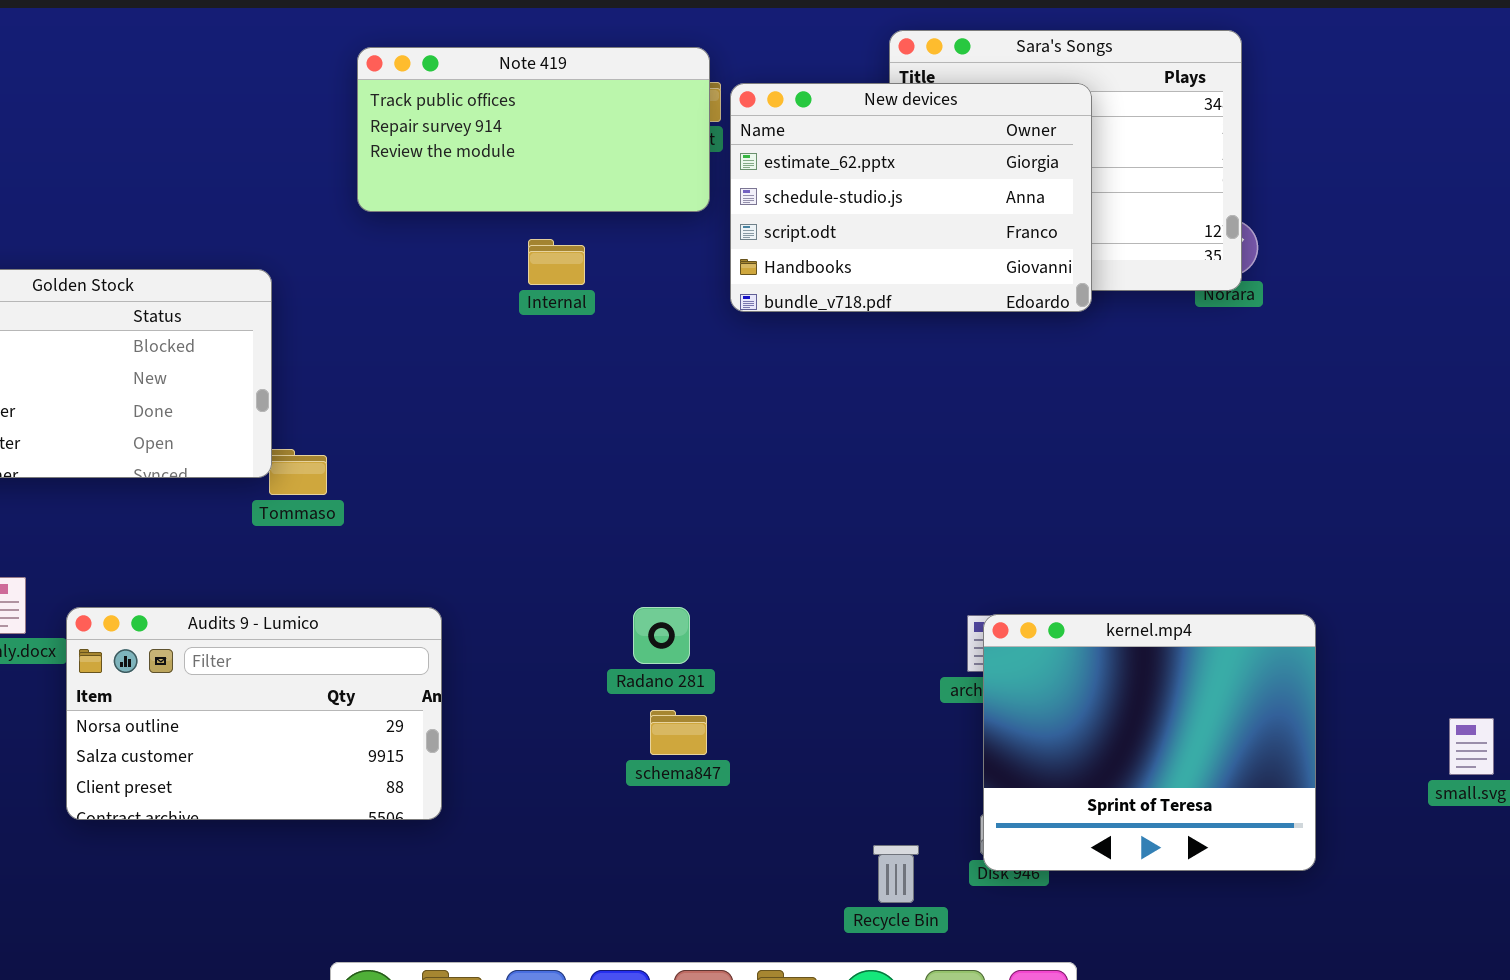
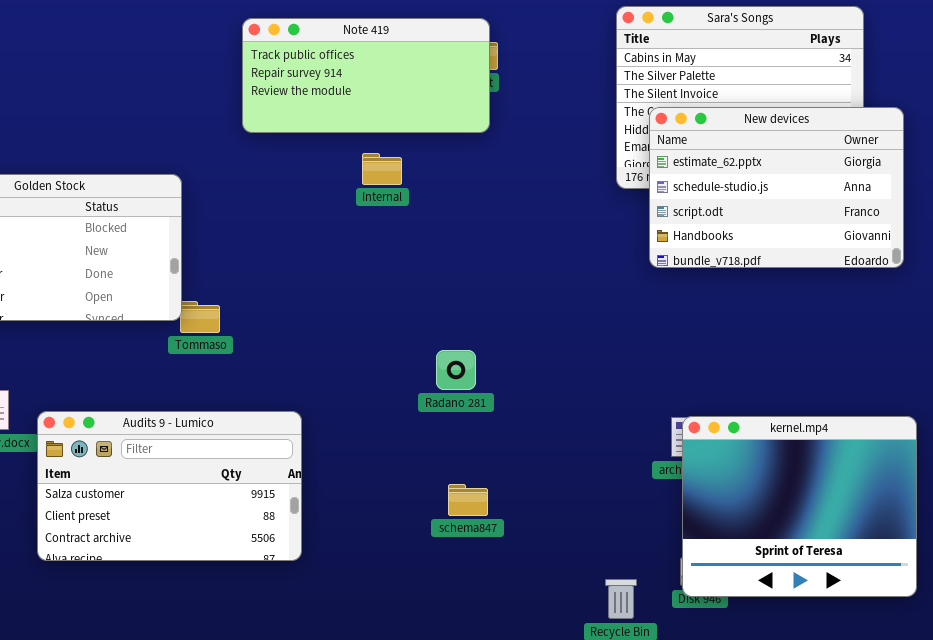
New devices: [730,83,1092,312] -> [649,107,904,268], moved
Audits 9 - Lumico: [66,607,442,820] -> [37,411,302,561], scrolled down 1 row
Radano 281: [633,607,690,664] -> [436,350,476,390], moved

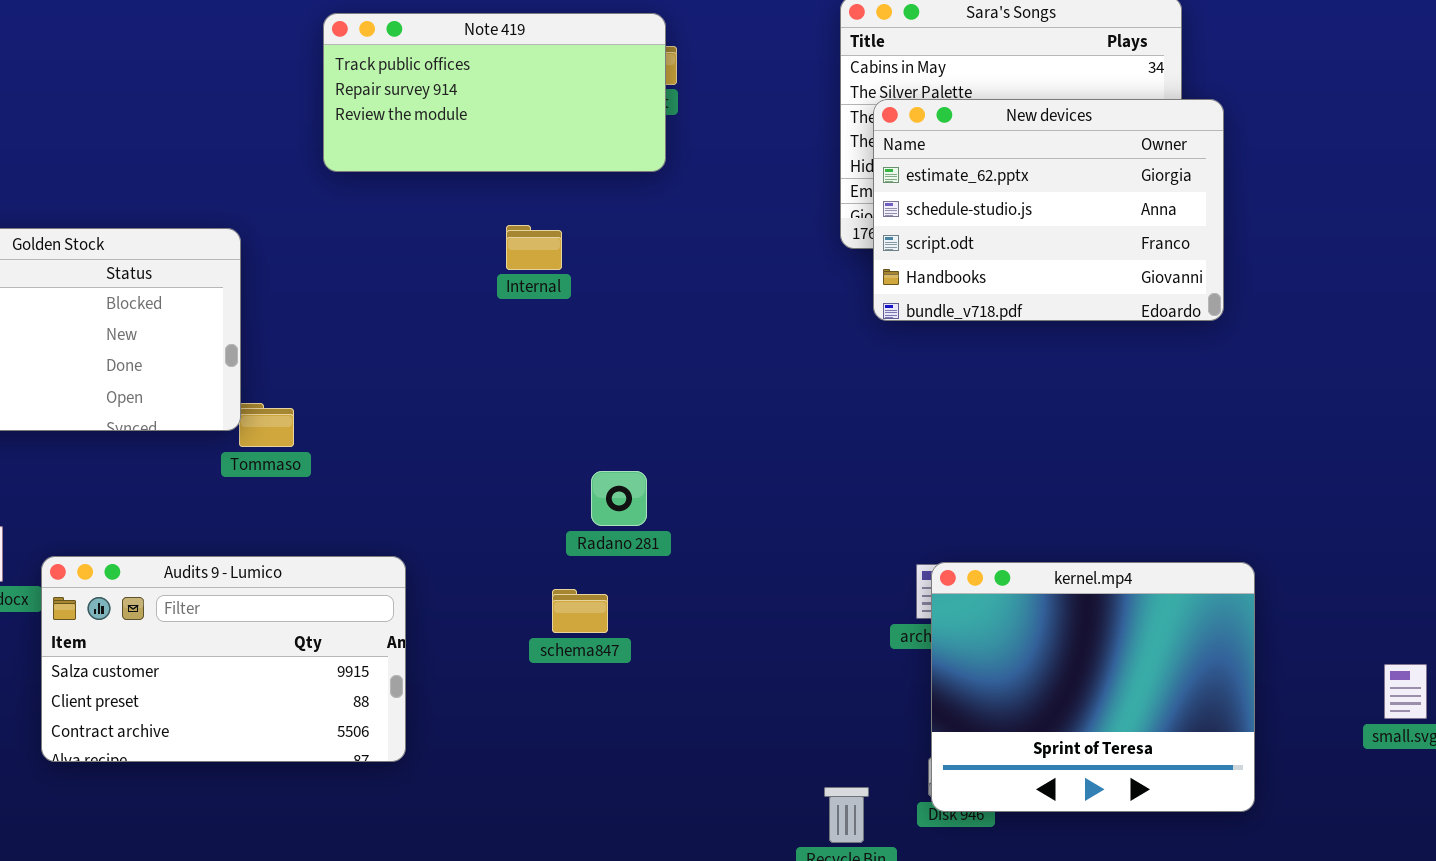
New devices: [649,107,904,268] -> [873,99,1224,321], moved
Internal: [362,153,402,185] -> [506,225,562,270], moved
schema847: [448,484,488,516] -> [552,589,608,633], moved

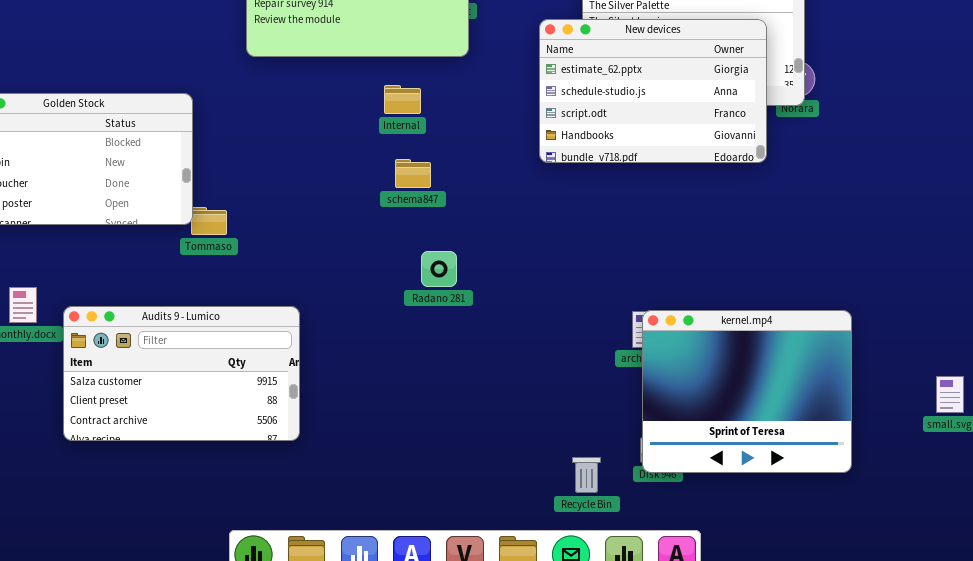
New devices: [873,99,1224,321] -> [539,19,767,163], moved
Internal: [506,225,562,270] -> [384,85,421,114], moved
schema847: [552,589,608,633] -> [395,159,431,188], moved

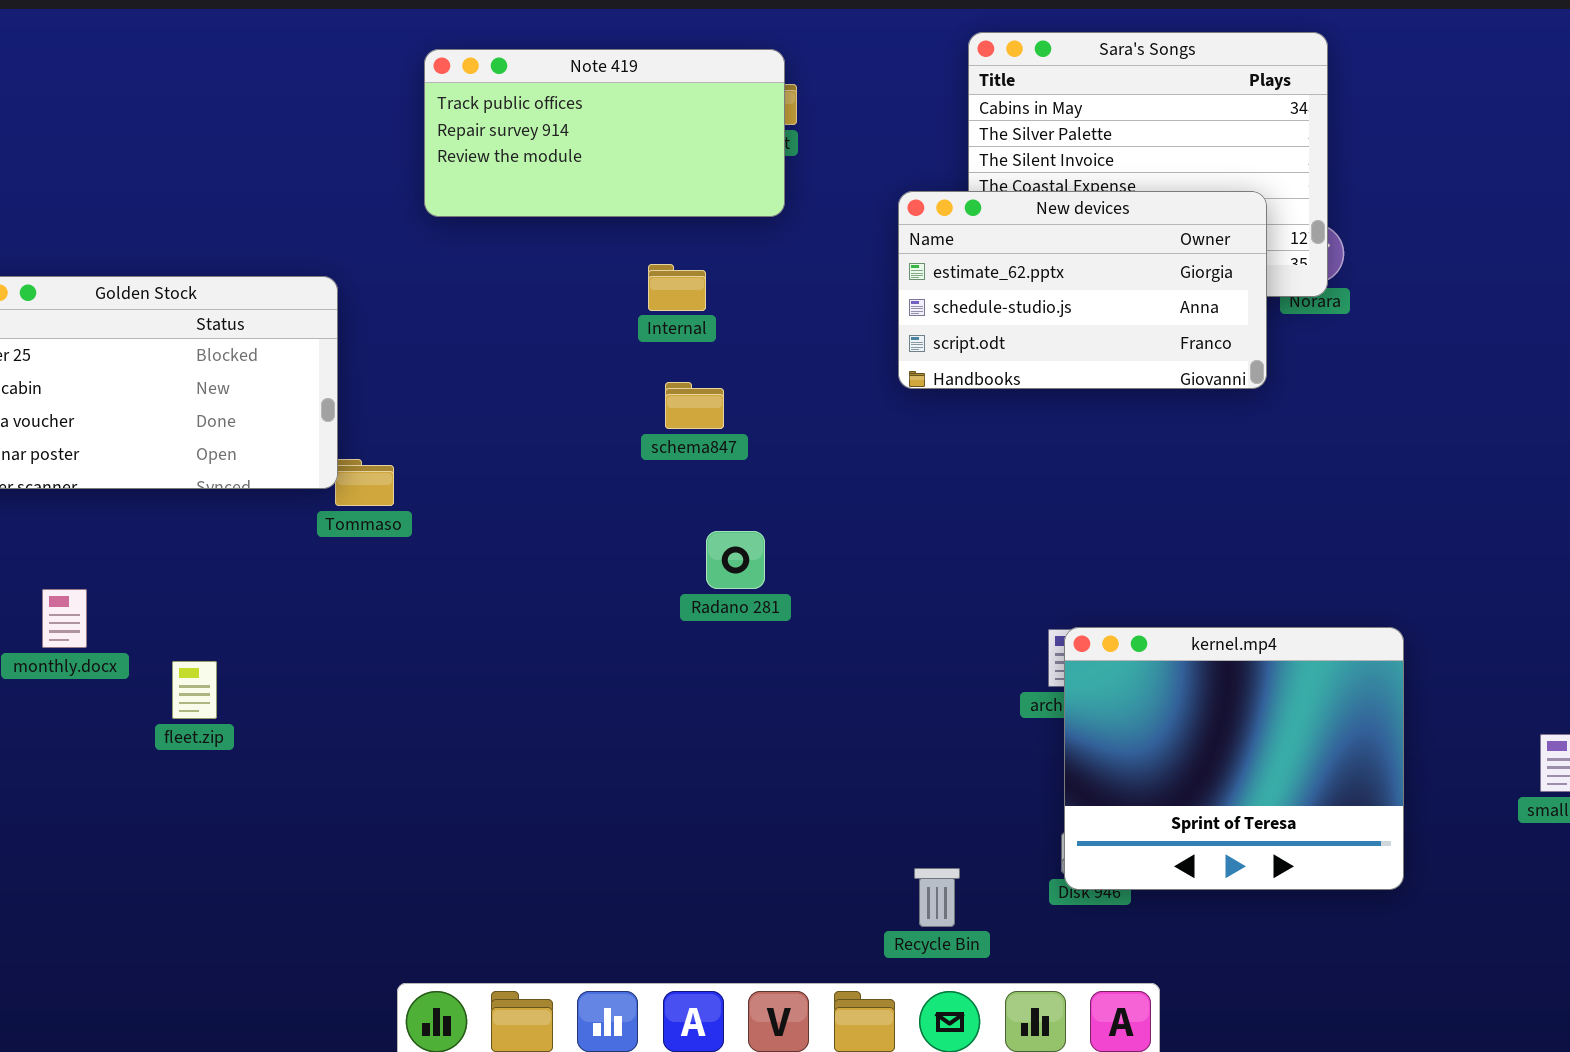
New devices: [539,19,767,163] -> [898,191,1267,389], resized
Audits 9 - Lumico: [63,306,300,441] -> none, closed
Recycle Bin: [572,457,601,493] -> [914,868,960,927], moved

